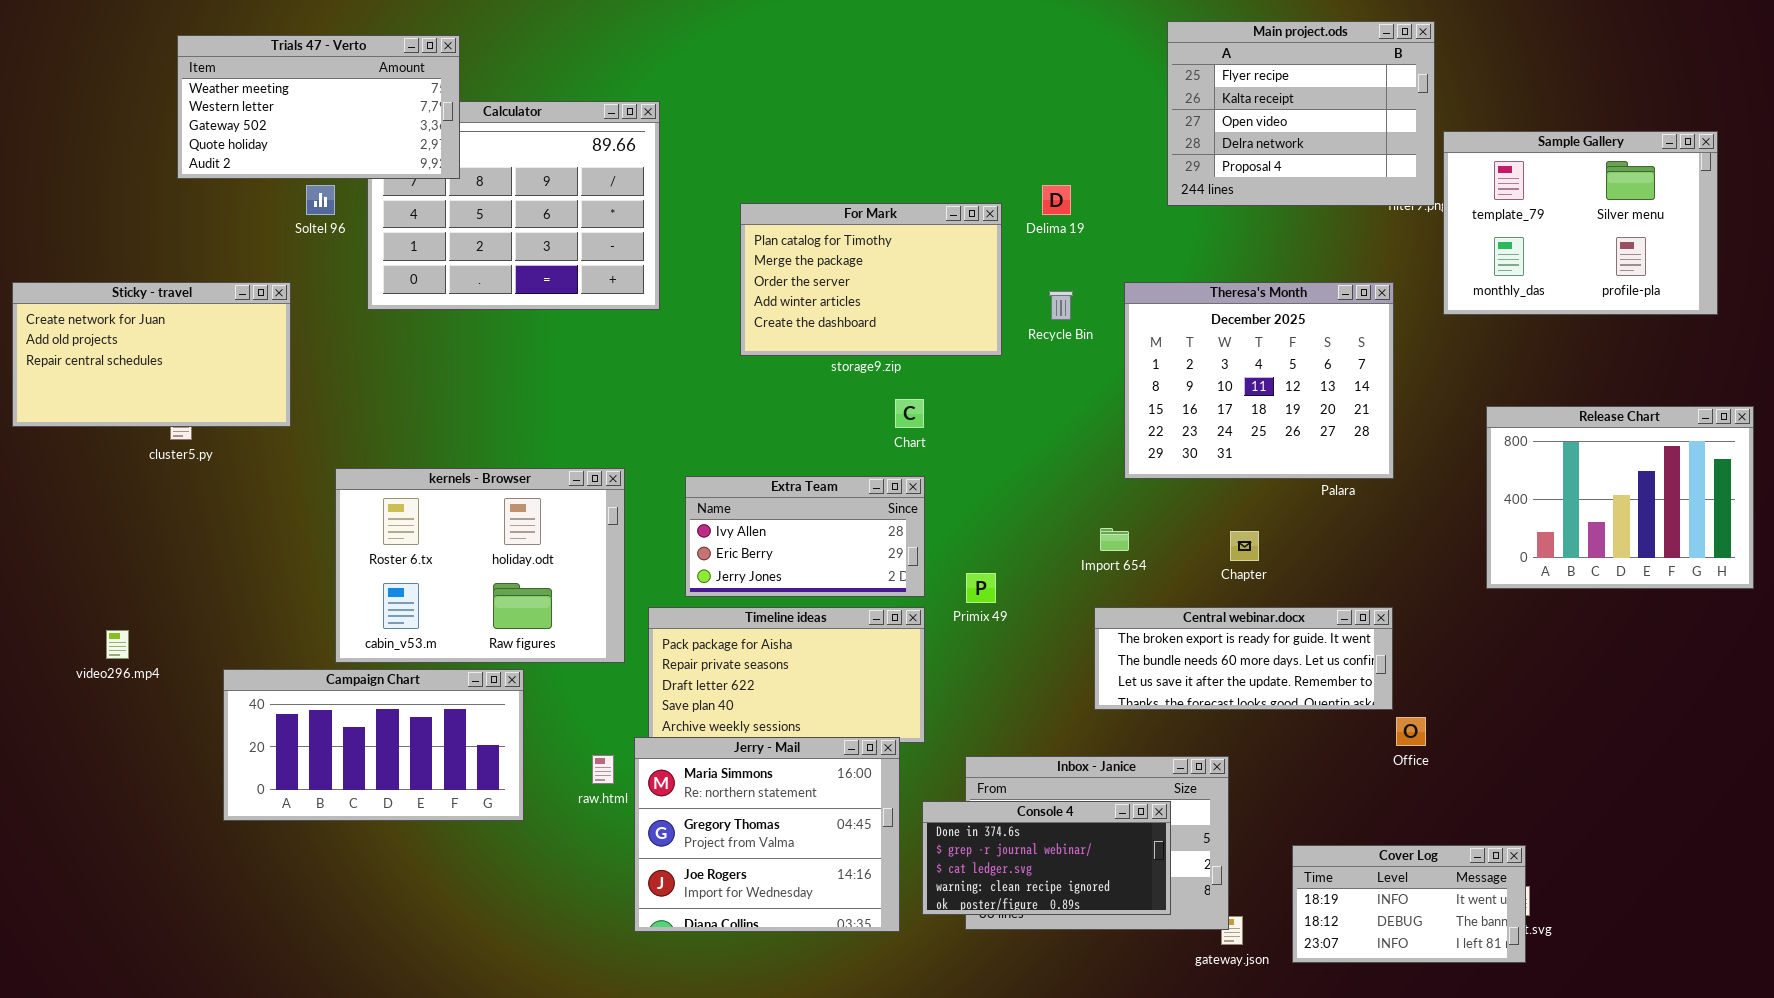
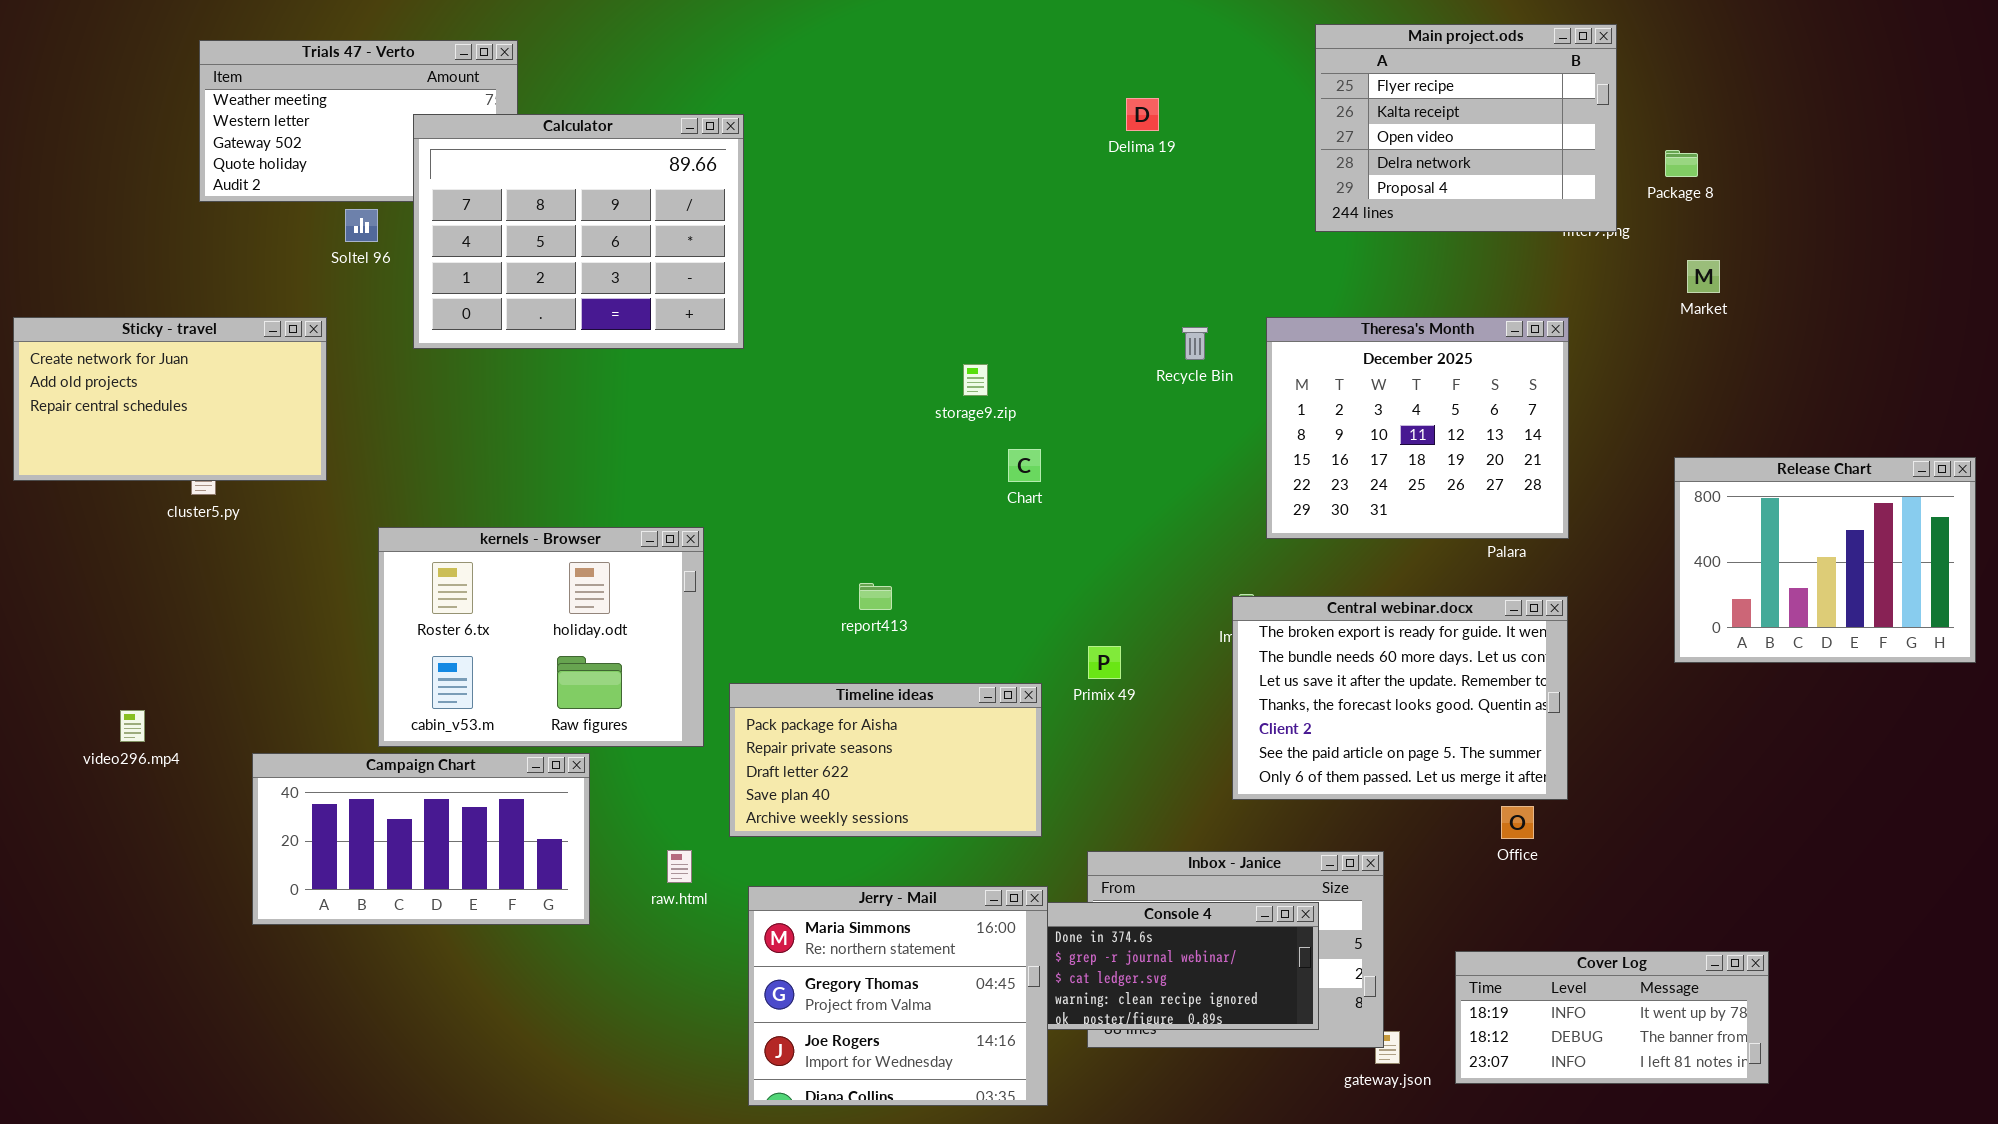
Calculator: [367,101,660,310] -> [413,114,744,349], raised
Sample Gallery: [1443,131,1718,315] -> none, closed
Delima 19: [1042,185,1071,215] -> [1126,98,1159,131], moved
For Mark: [740,203,1002,356] -> none, closed
Extra Team: [685,476,925,597] -> none, closed
Central webinar.docx: [1094,607,1393,710] -> [1232,596,1568,800], resized
Office: [1396,717,1426,746] -> [1501,806,1534,839], moved
Jerry - Mail: [634,737,900,932] -> [748,886,1048,1106], moved
Cover Log: [1292,845,1526,963] -> [1455,951,1769,1084], resized

